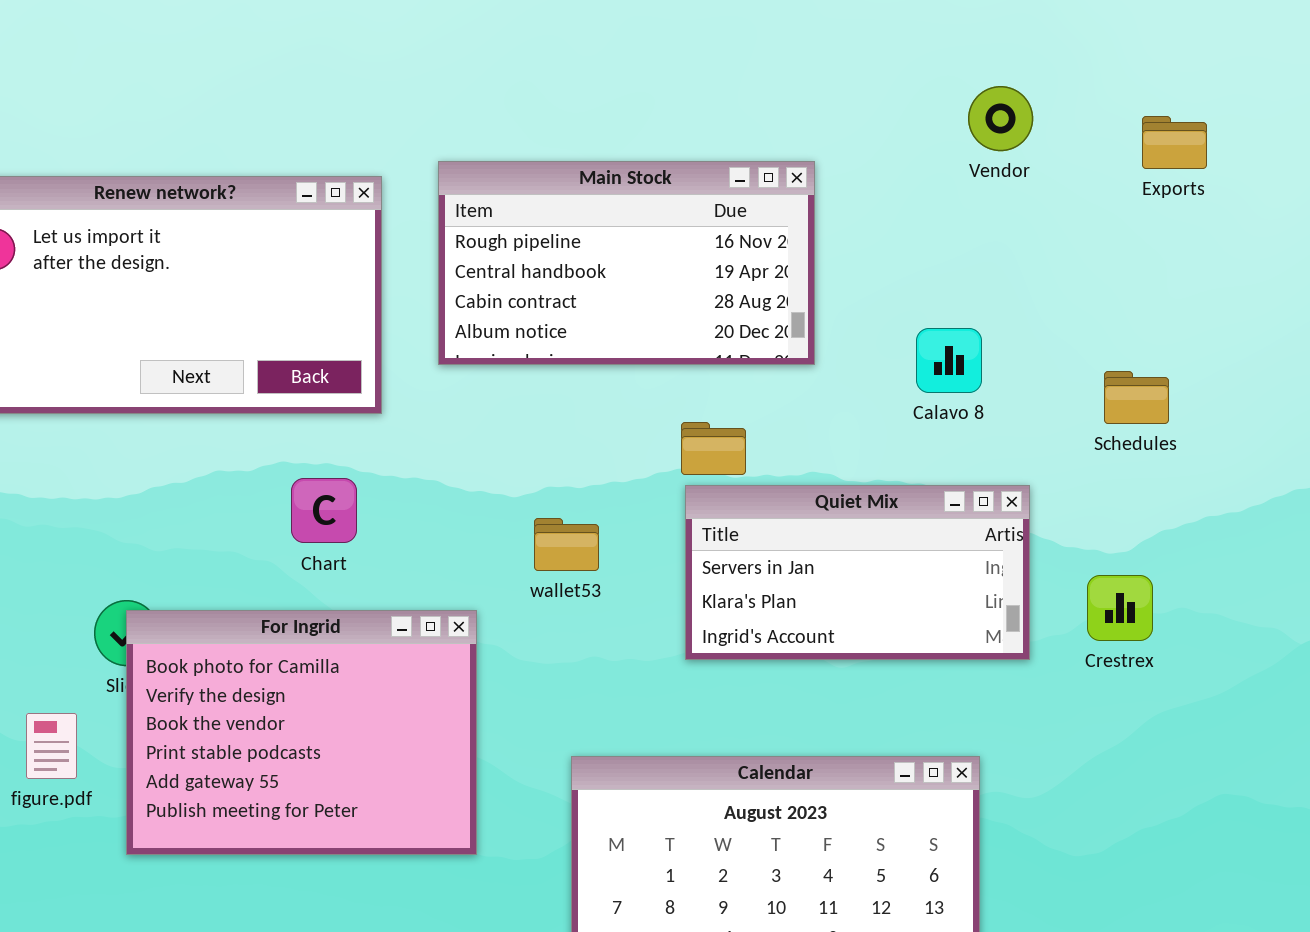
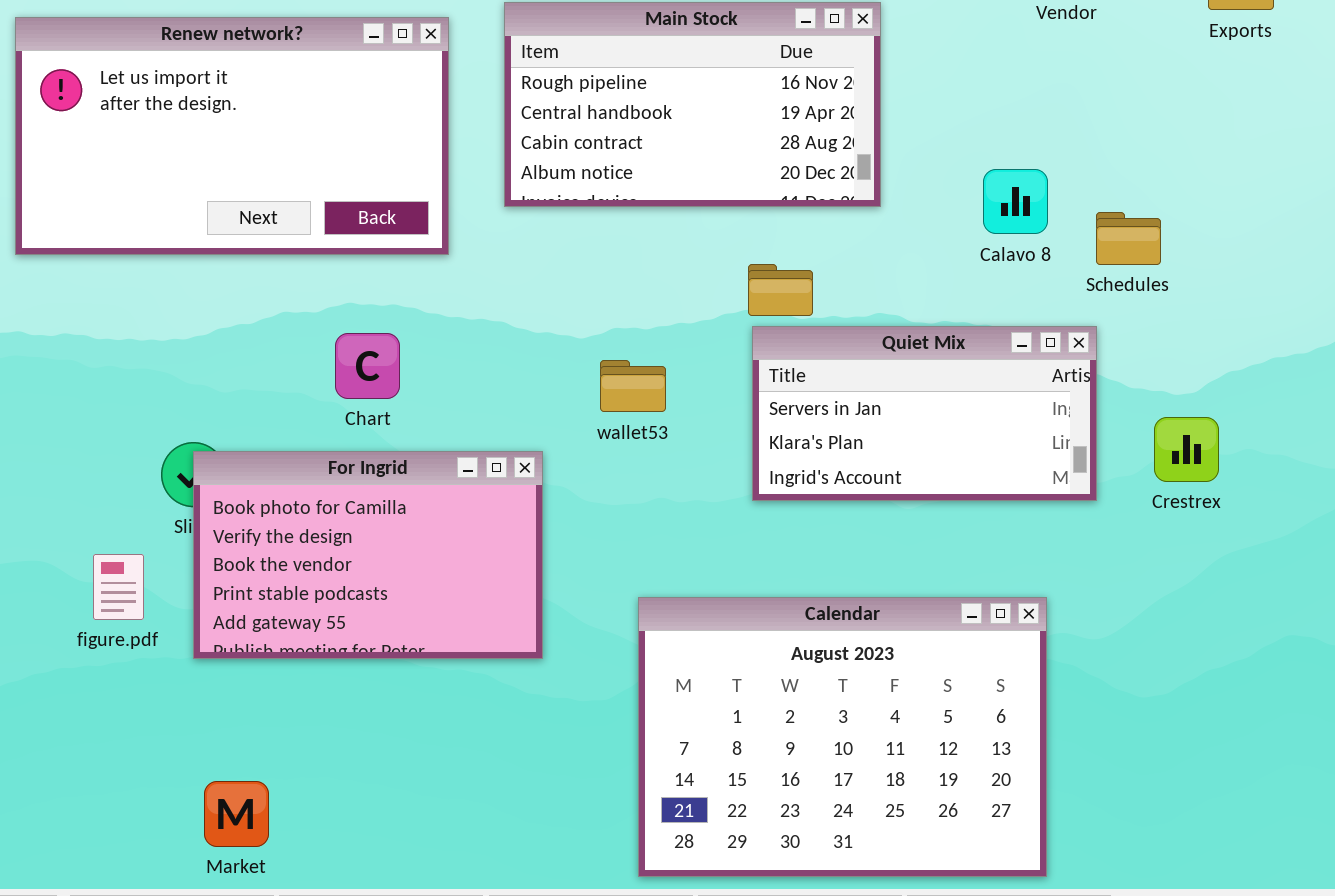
Schedules: [1104,371,1169,424] -> [1096,212,1161,265], moved
Chart: [291,478,357,543] -> [335,333,400,399], moved
For Ingrid: [126,610,477,855] -> [193,451,543,659], resized

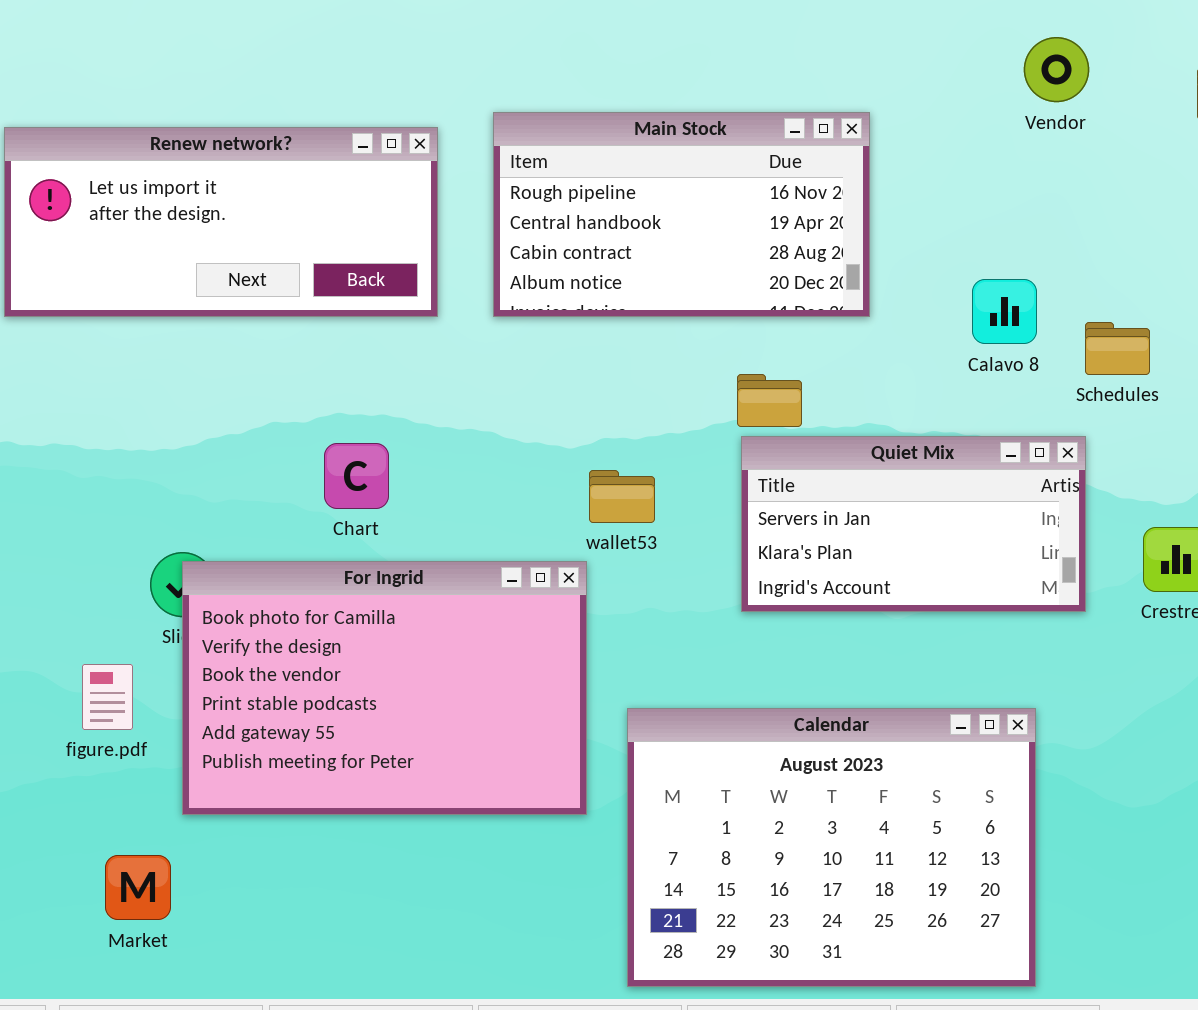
Renew network?: [15,17,449,255] -> [4,127,438,317], resized
For Ingrid: [193,451,543,659] -> [182,561,587,815], resized
Market: [204,781,269,847] -> [105,855,171,920], moved

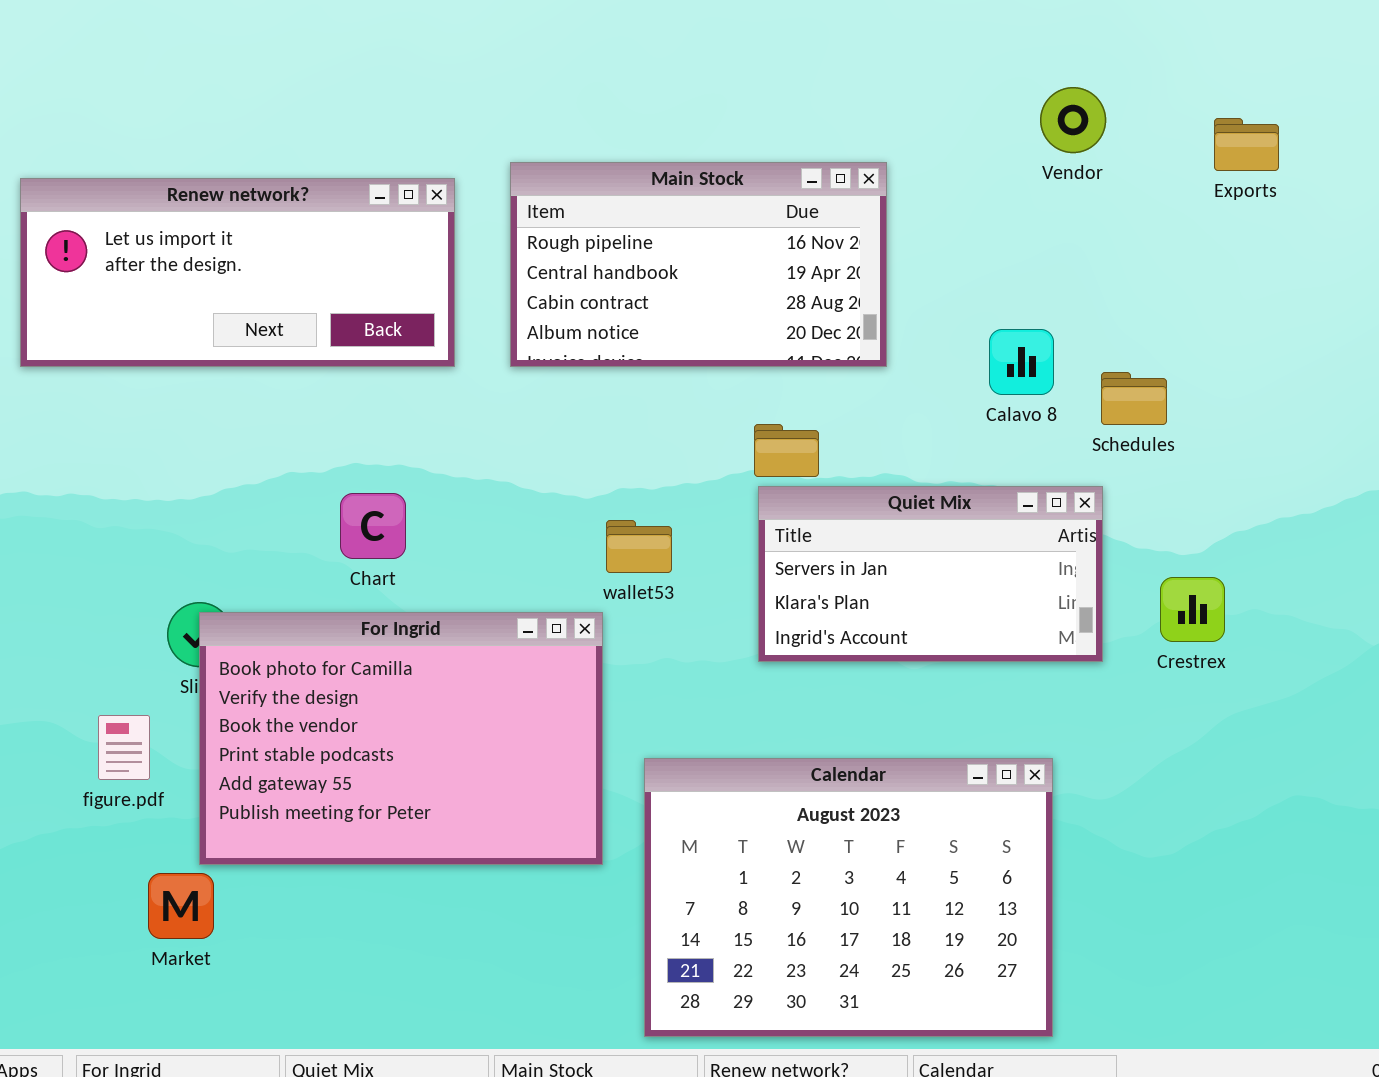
Market: [105,855,171,920] -> [148,873,214,939], moved

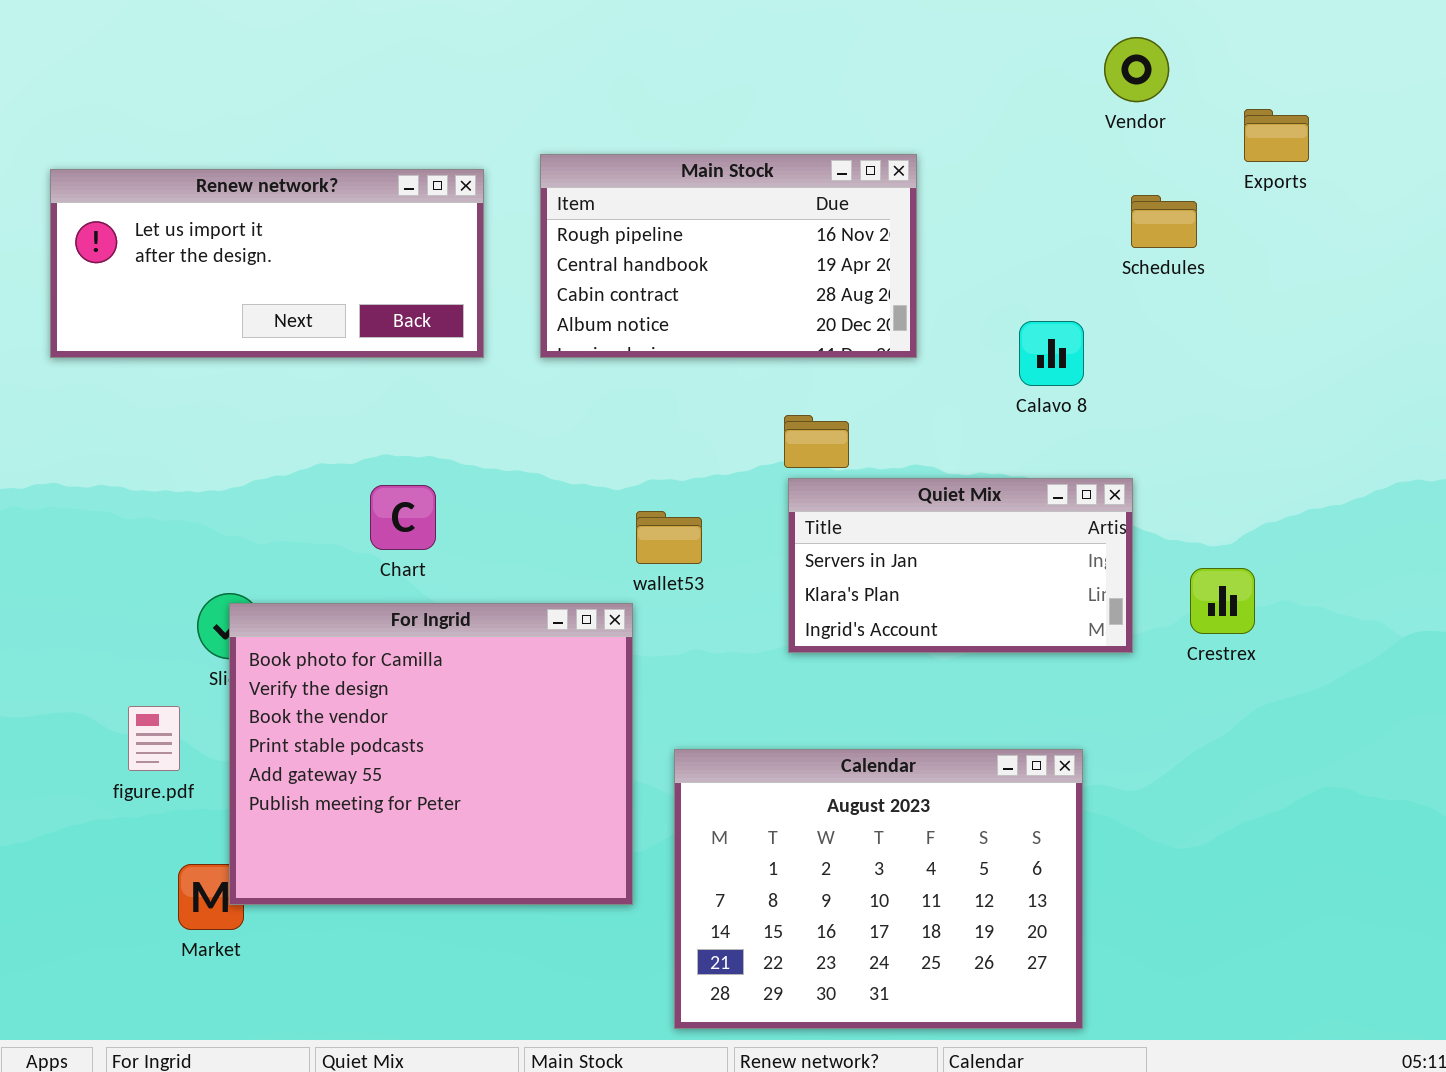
Vendor: [1040,87,1106,153] -> [1104,37,1169,102], moved
Schedules: [1101,372,1167,425] -> [1131,195,1197,248], moved
For Ingrid: [199,612,603,865] -> [229,603,633,905], resized

